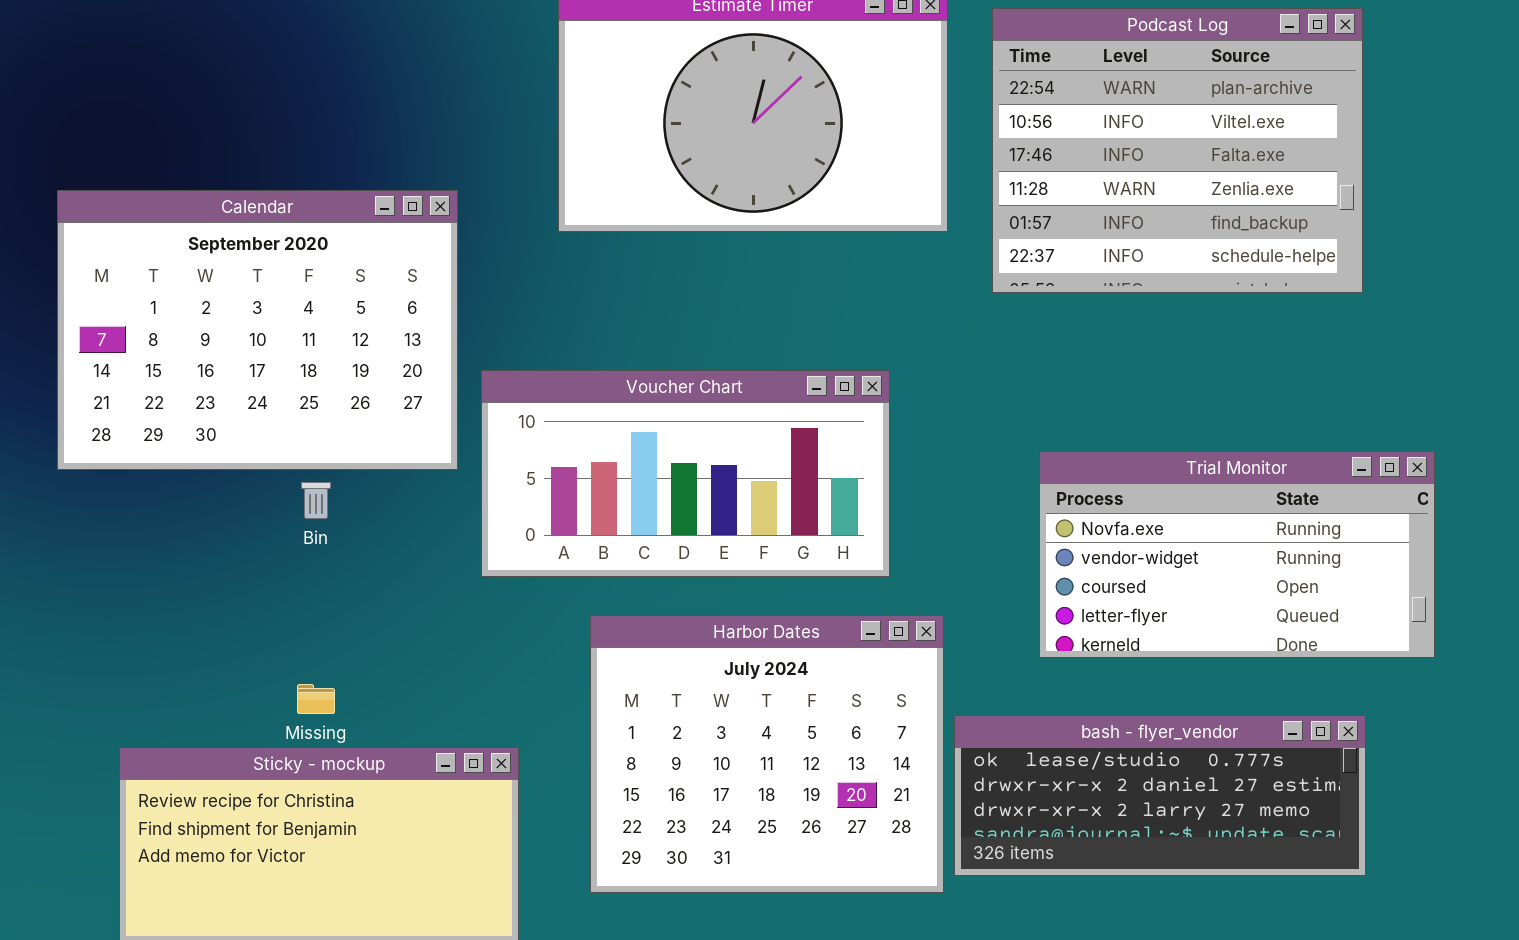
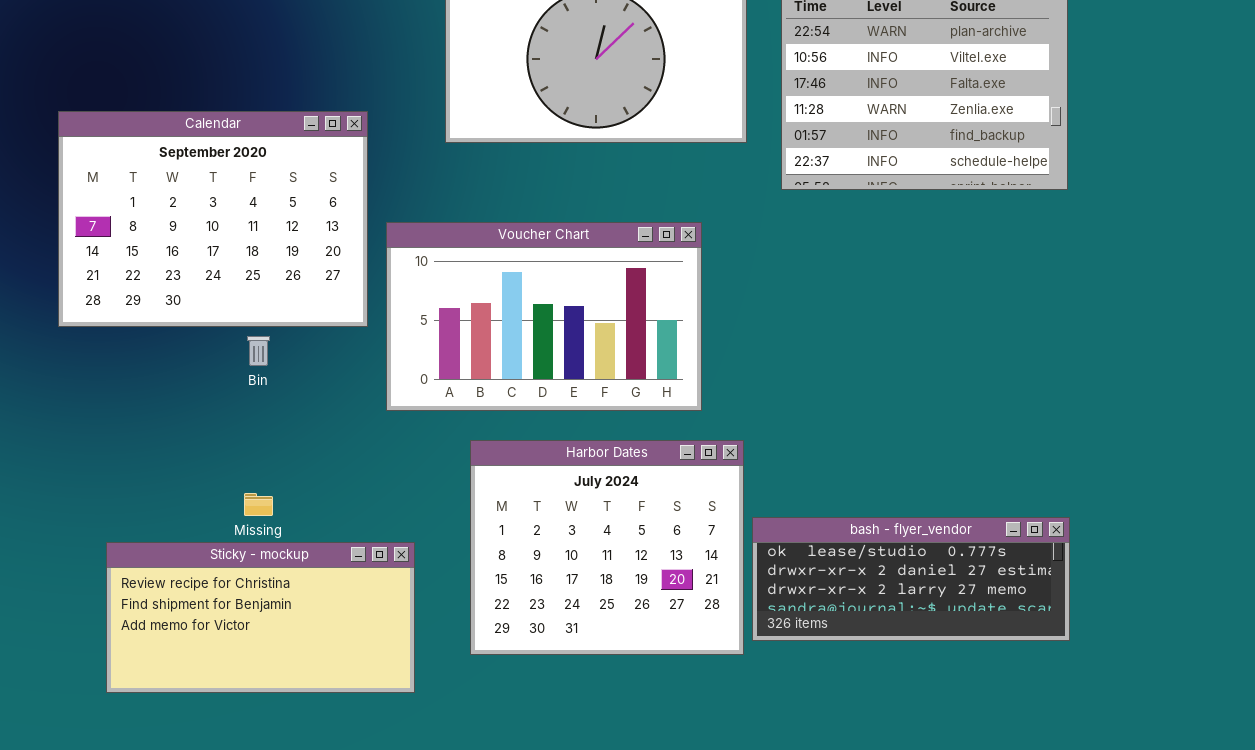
Voucher Chart: [481,370,890,577] -> [386,222,702,411], resized
Trial Monitor: [1039,451,1435,658] -> none, closed

